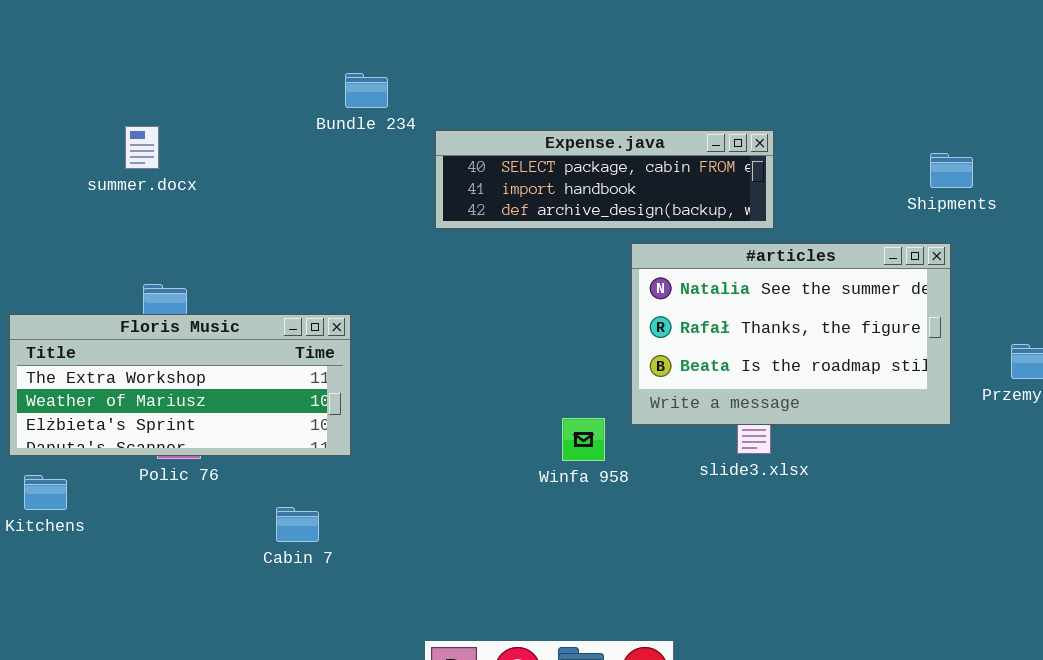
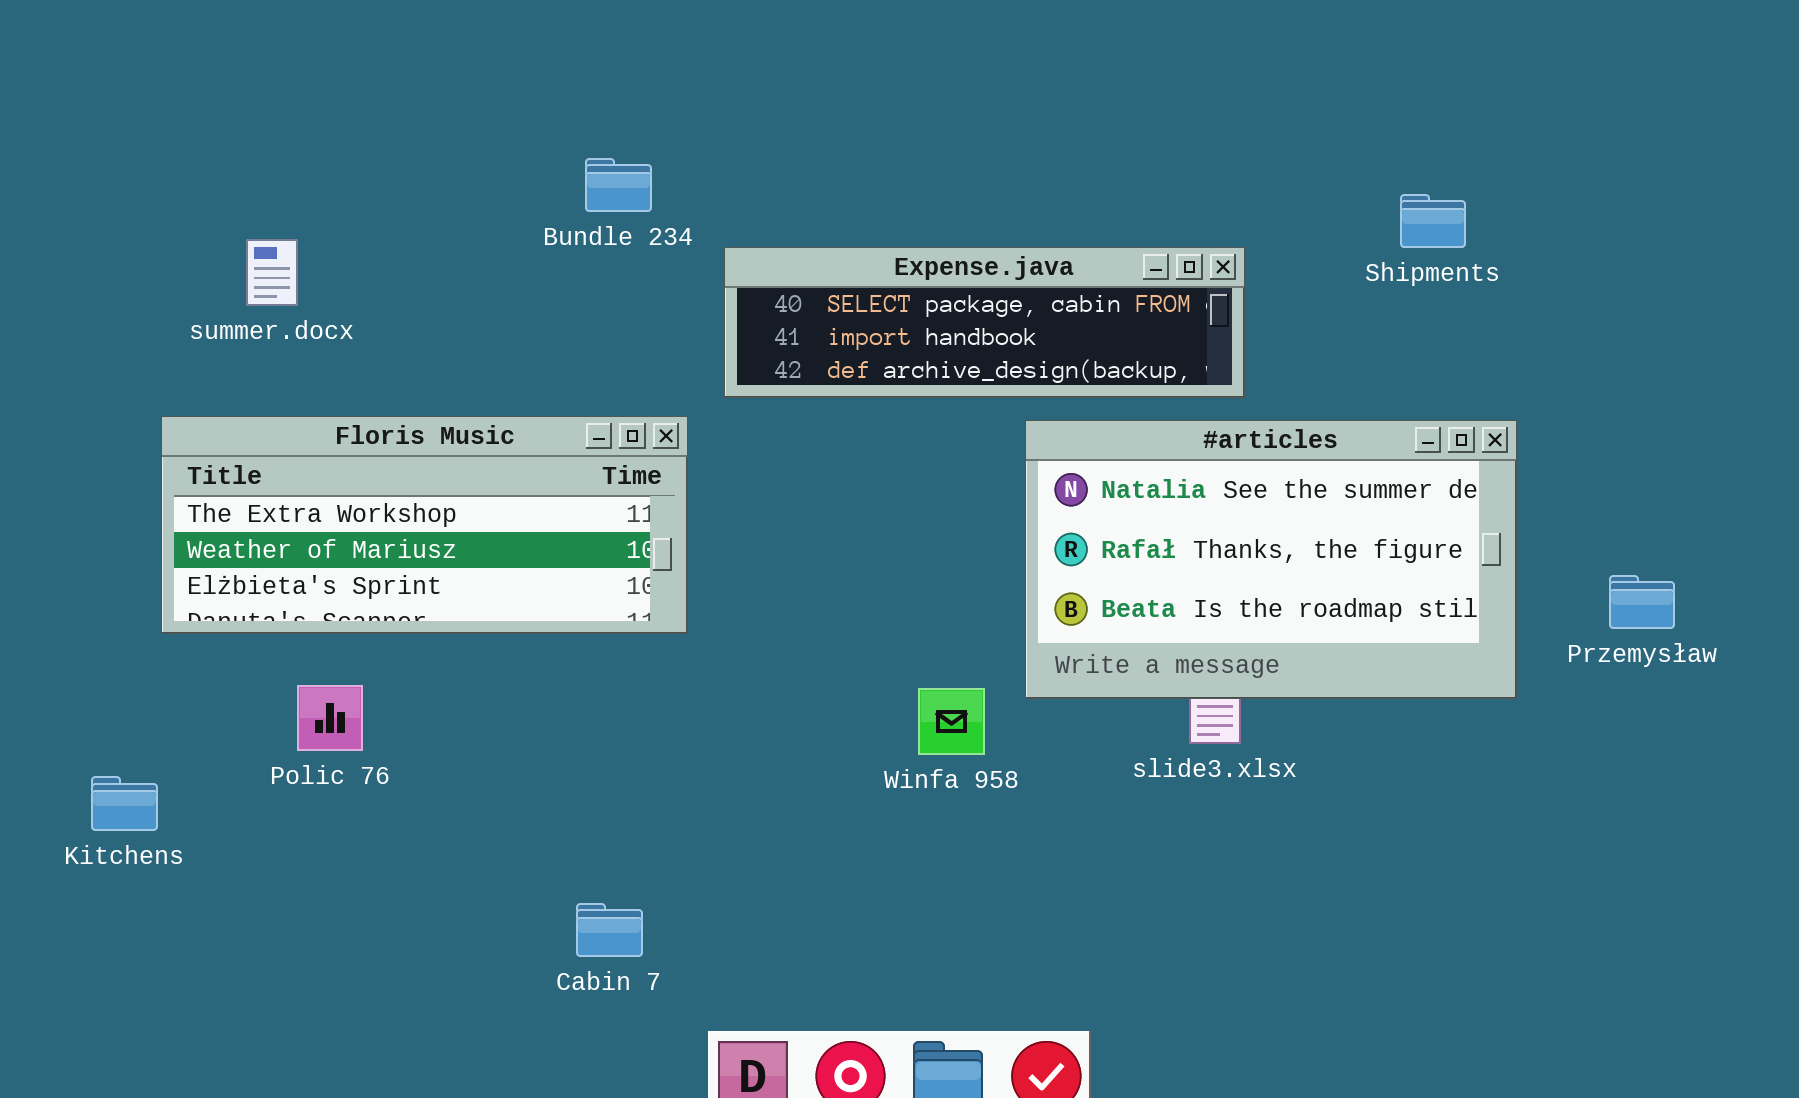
Shipments: [930,153,973,188] -> [1400,194,1466,248], moved
Floris Music: [9,314,351,456] -> [161,416,688,634], moved
Cabin 7: [276,507,319,542] -> [576,903,643,957], moved

